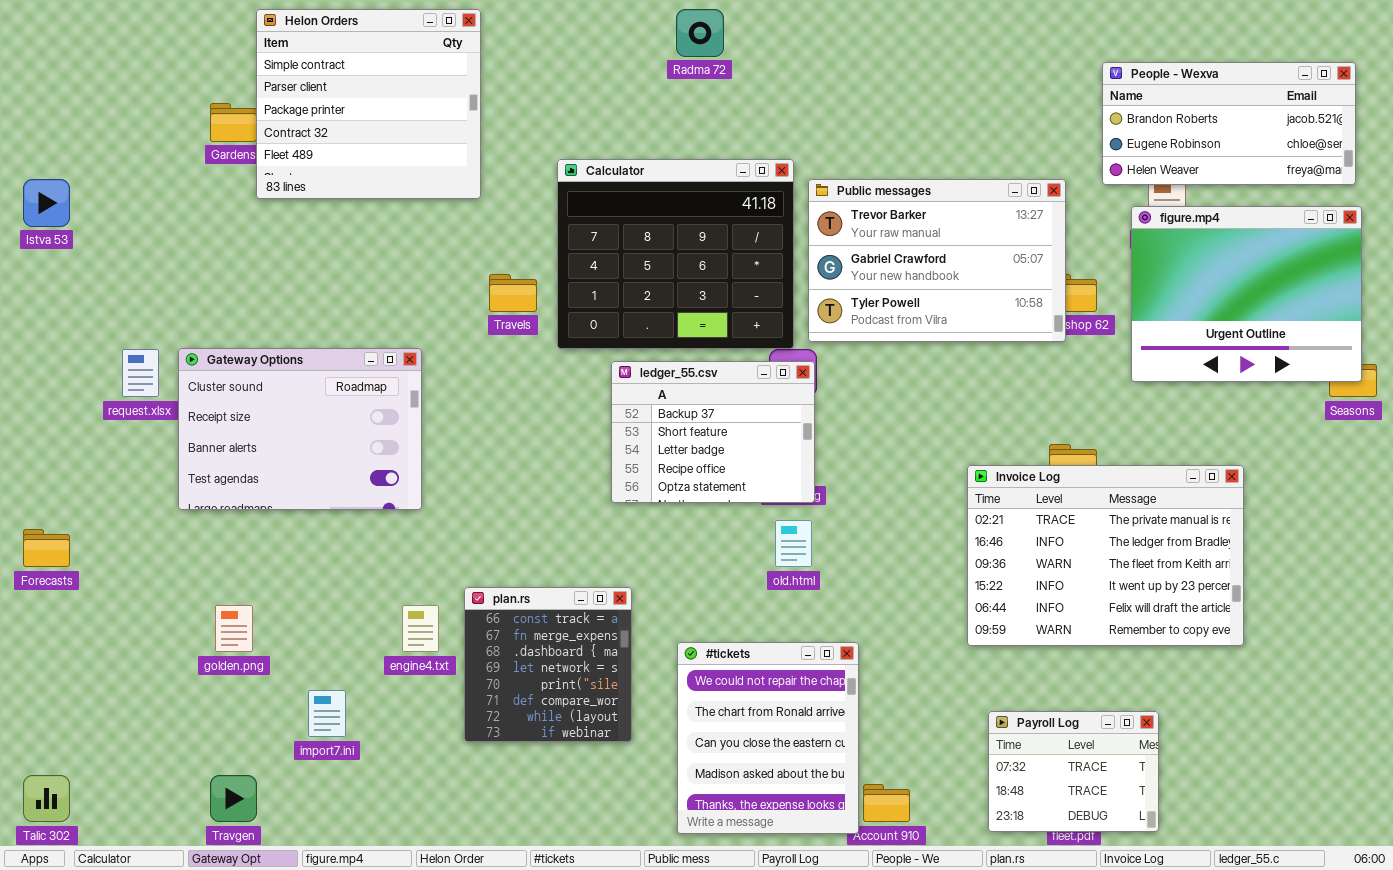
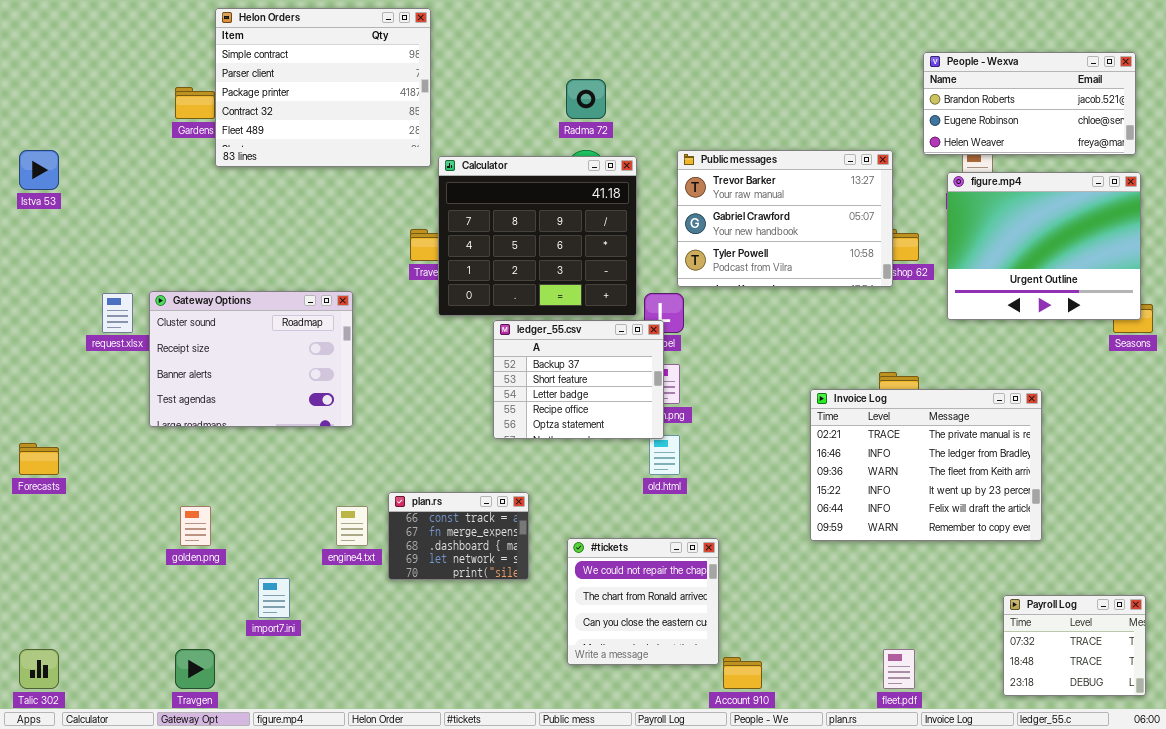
Helon Orders: [256,9,481,199] -> [215,8,431,167], resized
Radma 72: [676,9,724,57] -> [566,79,606,119], moved
Calculator: [557,159,794,349] -> [438,156,637,316], moved
ledger_55.csv: [611,361,815,503] -> [493,320,664,439], moved
plan.rs: [464,587,632,742] -> [388,492,529,580], resized
#tickets: [677,642,859,834] -> [567,538,719,665], resized
Payroll Log: [988,711,1159,832] -> [1003,595,1146,696], moved

